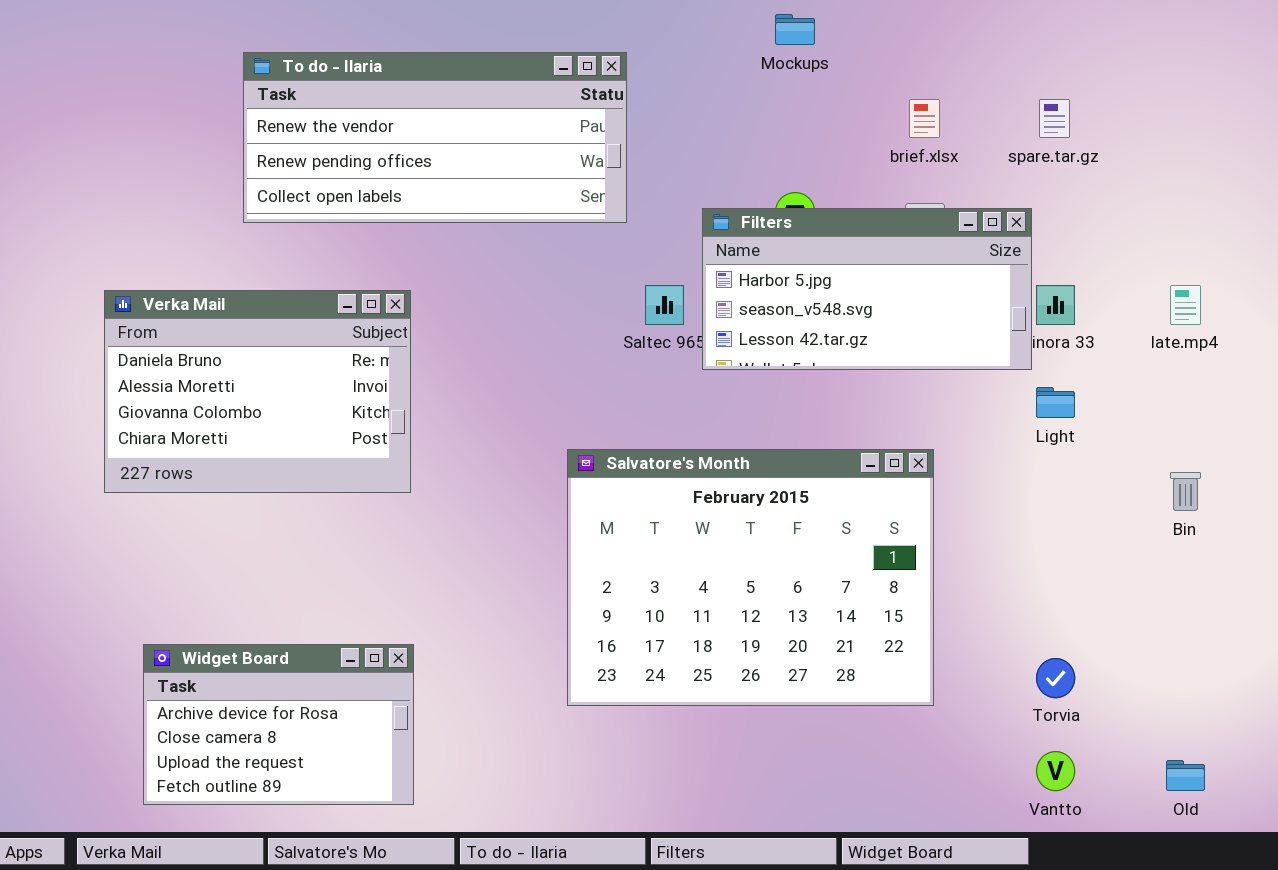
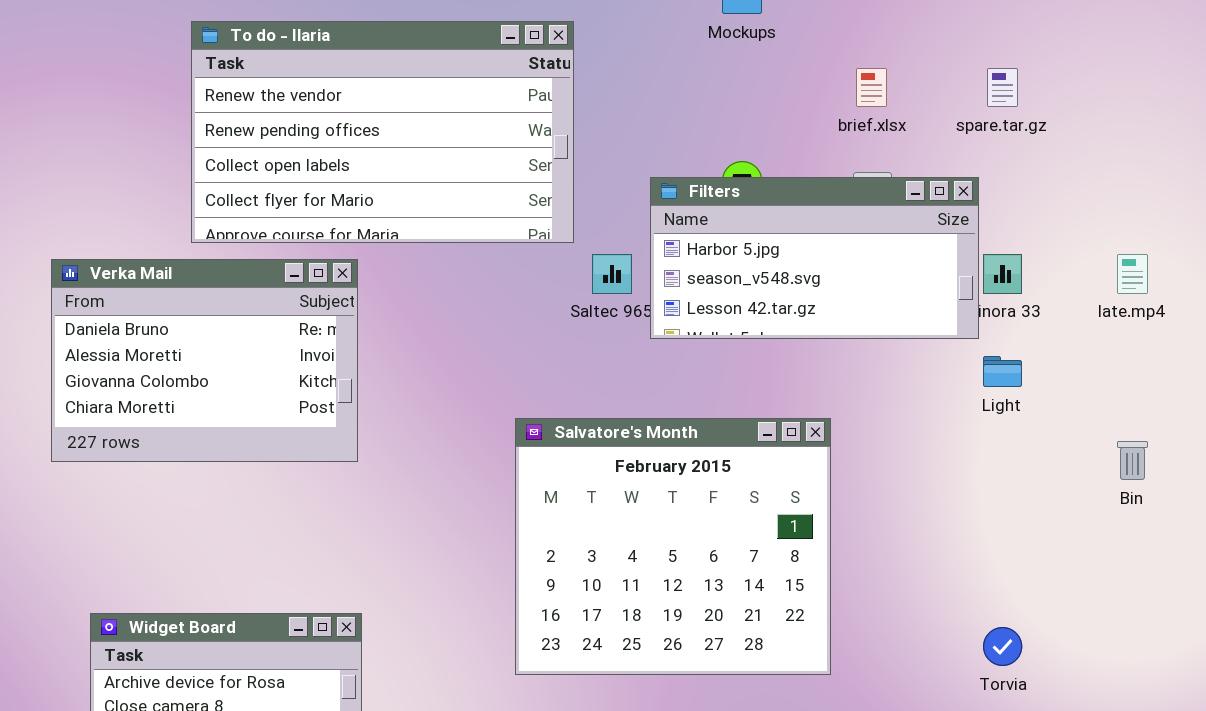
To do - Ilaria: [243,52,627,223] -> [191,21,574,243], resized
Salvatore's Month: [567,449,934,706] -> [515,418,831,675], resized

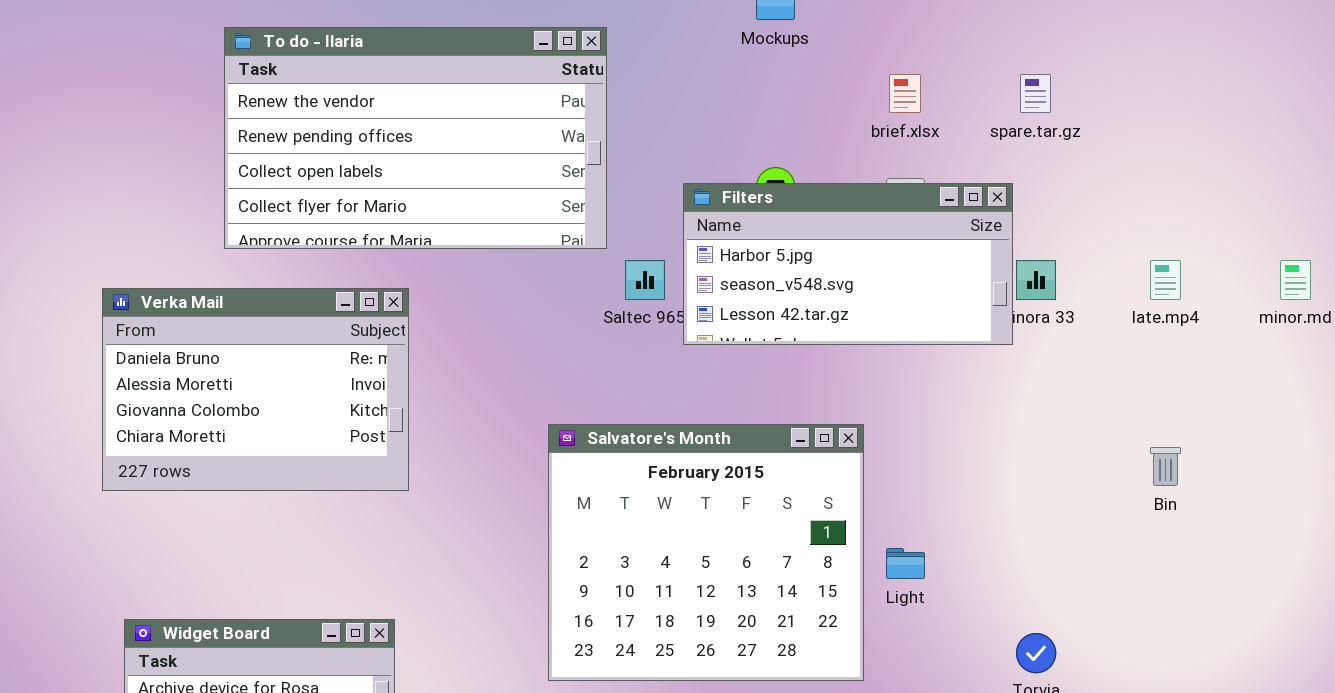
Verka Mail: [51,259,358,462] -> [102,288,409,491], moved
Light: [983,356,1022,387] -> [886,548,925,579], moved

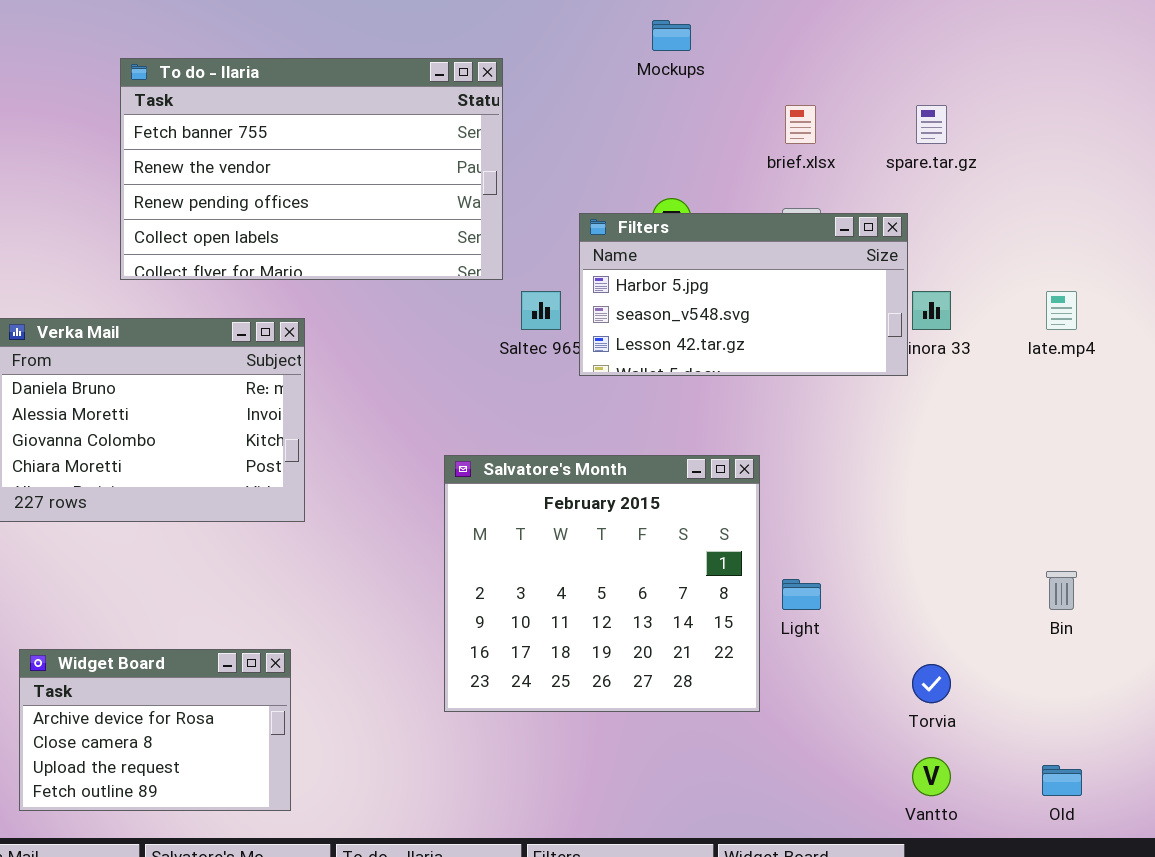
To do - Ilaria: [224,27,607,249] -> [120,58,503,280], scrolled up 1 row
Bin: [1150,447,1181,486] -> [1046,571,1077,610], moved

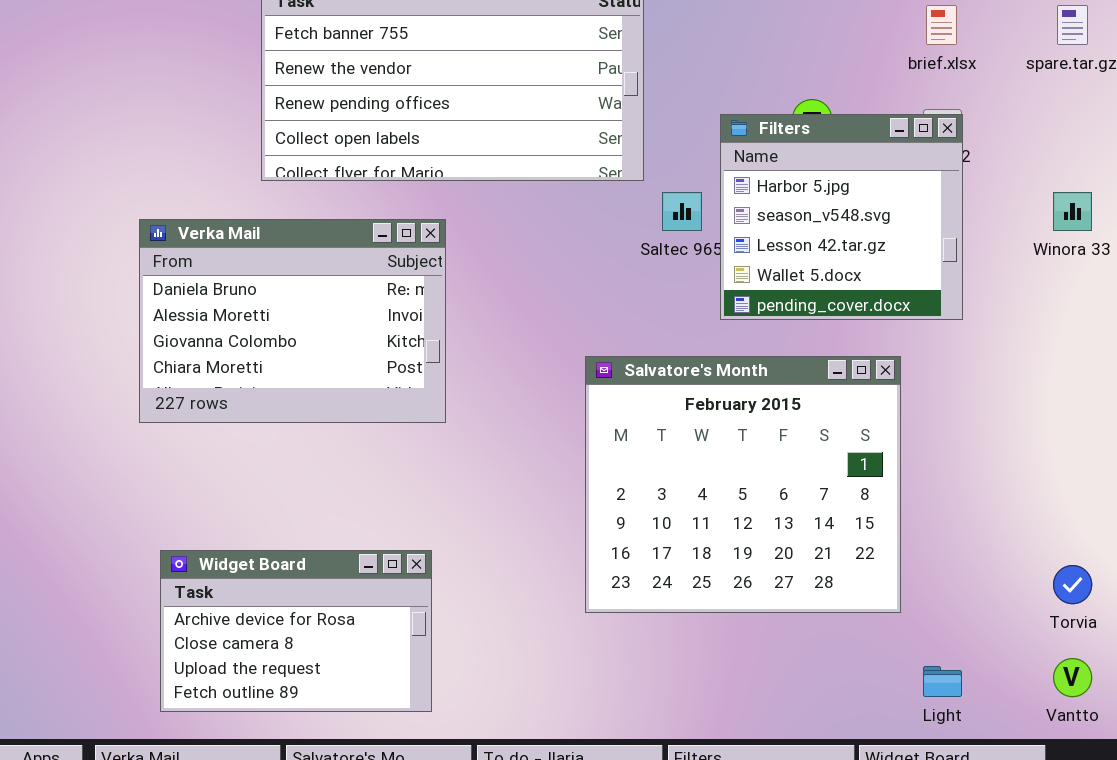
Filters: [579,213,908,376] -> [720,114,963,320], resized
Light: [782,579,821,610] -> [923,666,962,697], moved

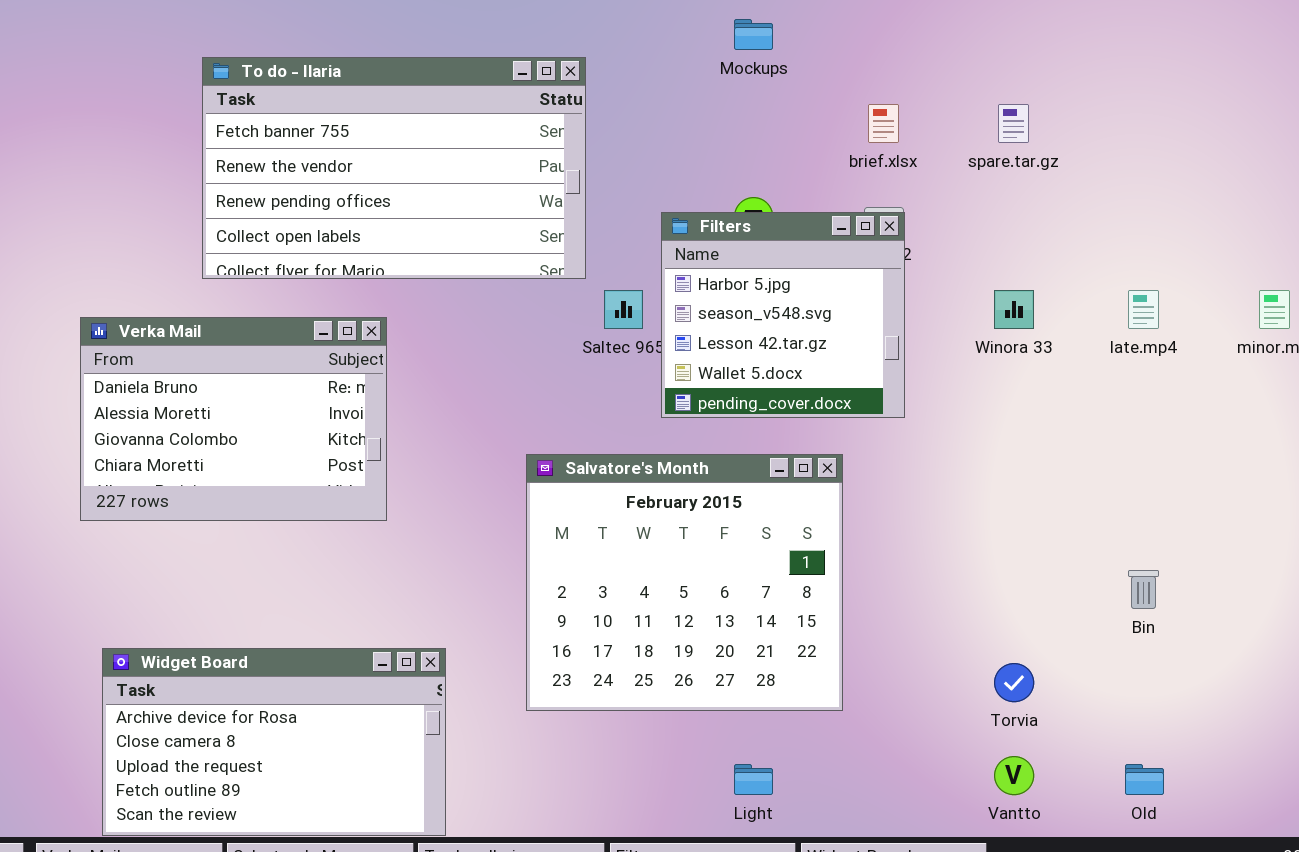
Widget Board: [160,550,432,712] -> [102,648,446,836], resized
Light: [923,666,962,697] -> [734,764,773,795], moved

